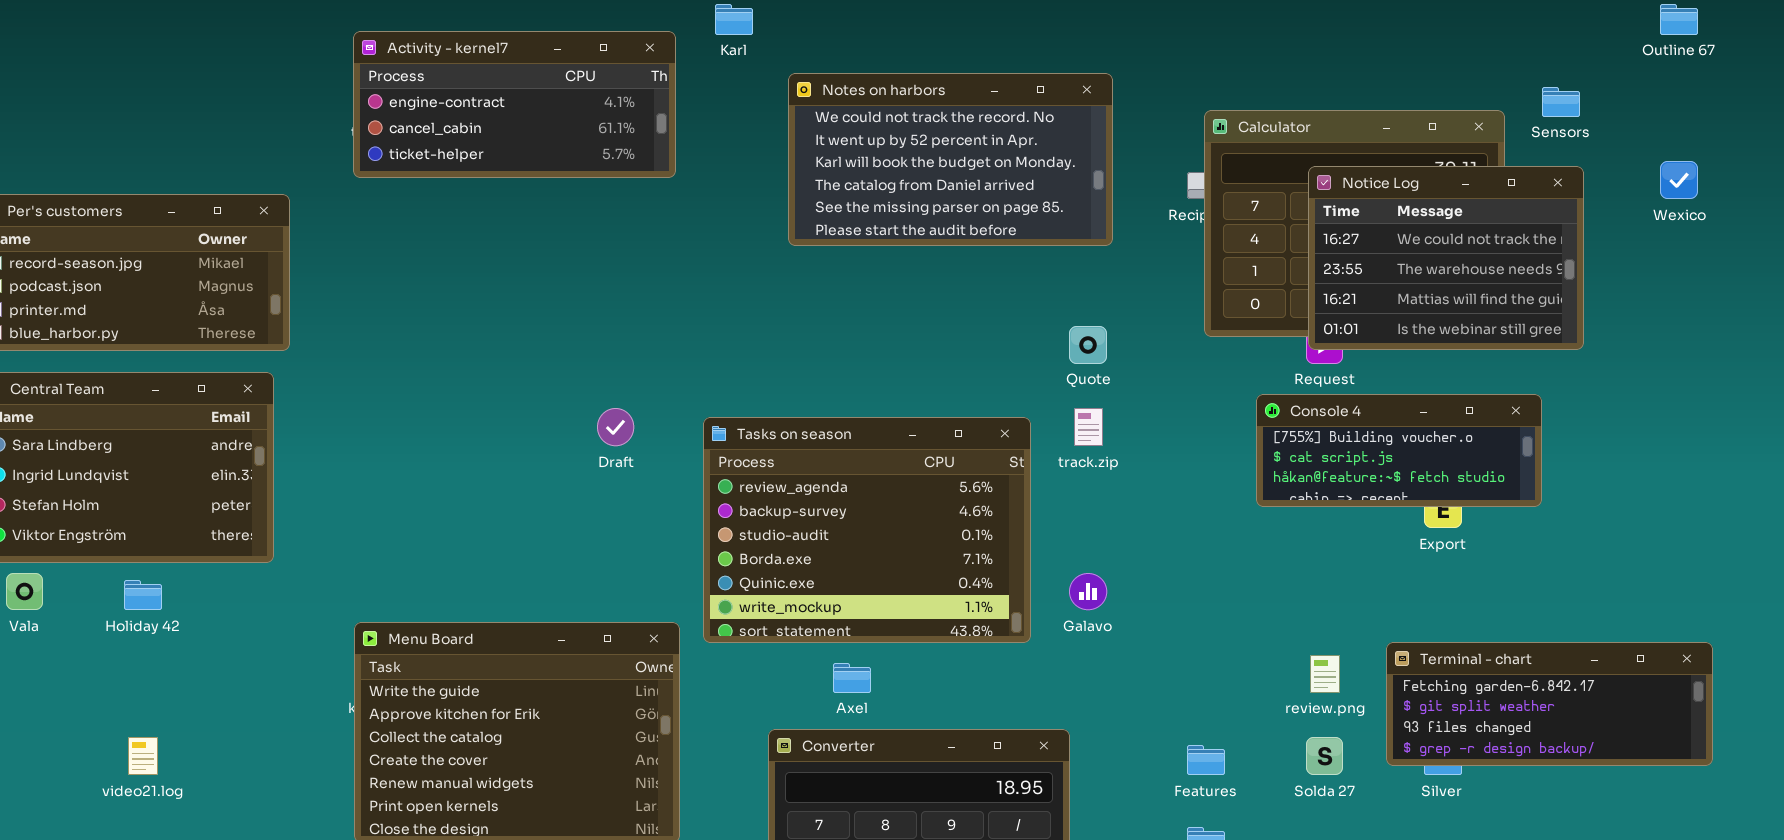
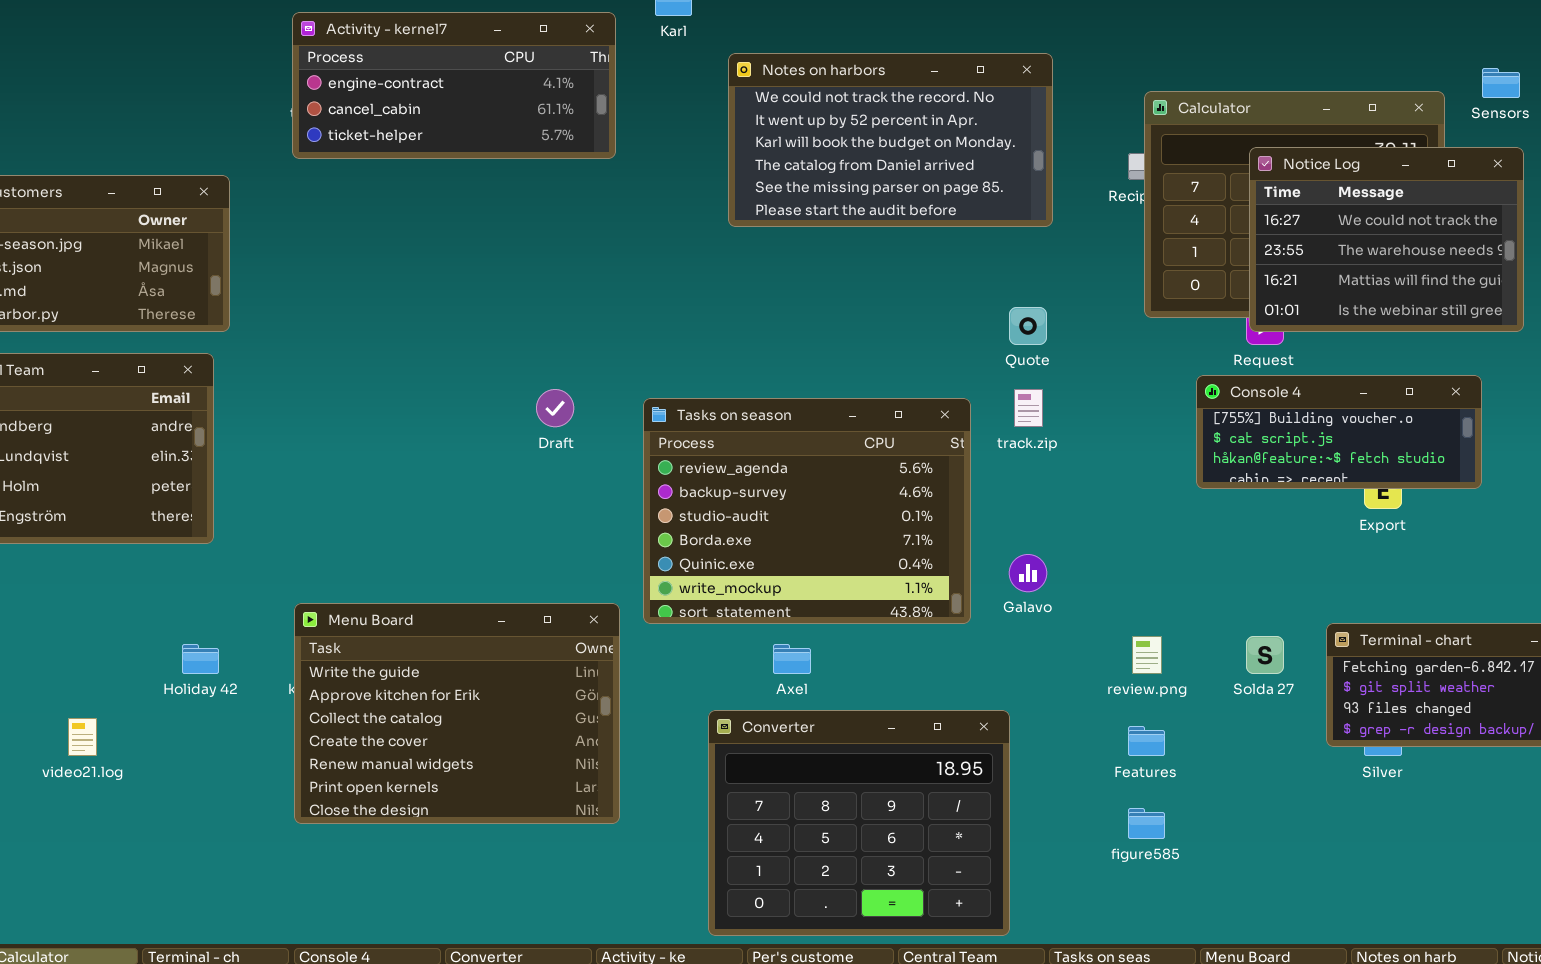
Holiday 42: [124,580,162,610] -> [182,644,219,674], moved
review.png: [1310,655,1340,693] -> [1132,636,1162,674], moved
Solda 27: [1306,737,1343,775] -> [1246,636,1284,674], moved

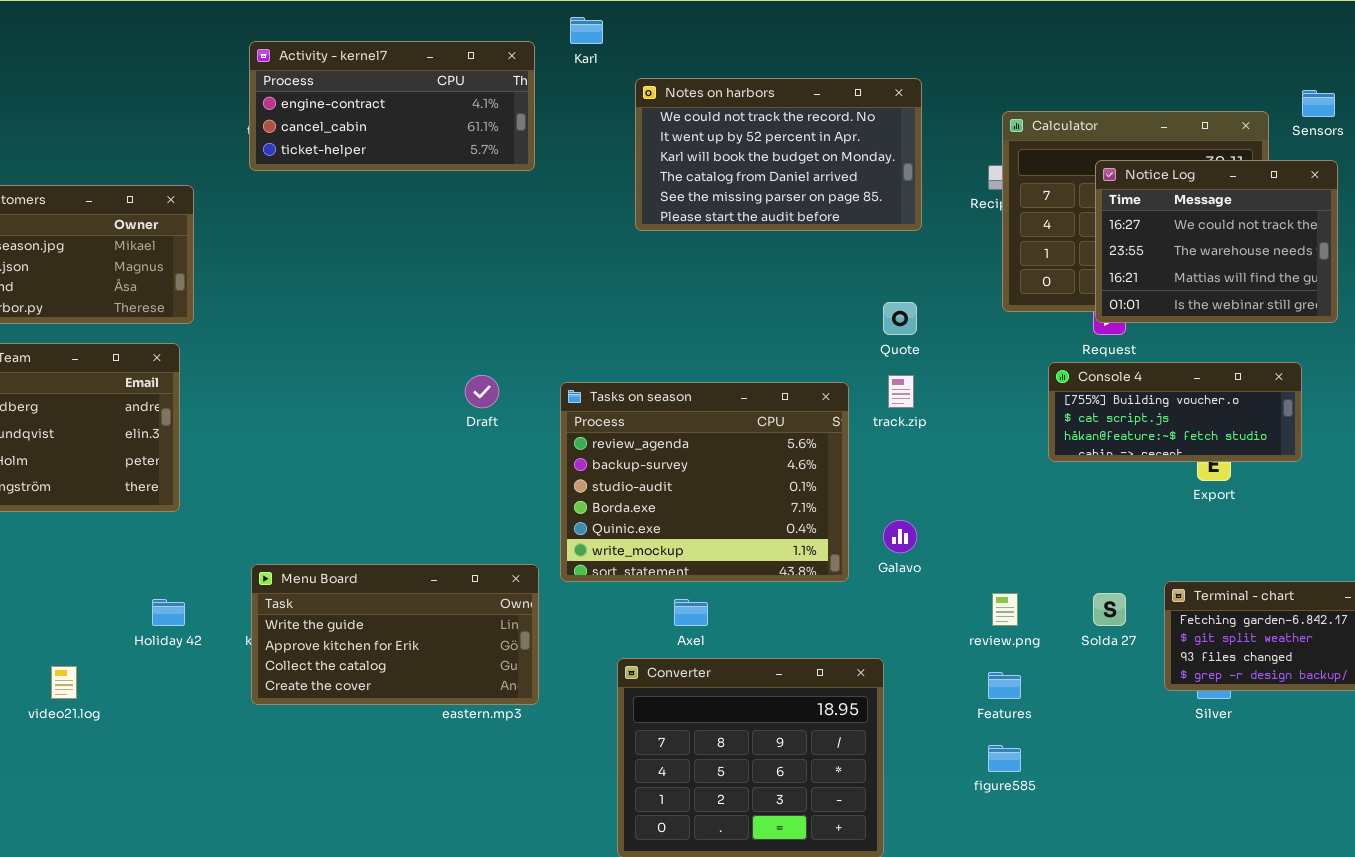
Menu Board: [294,603,620,824] -> [251,564,539,705], resized

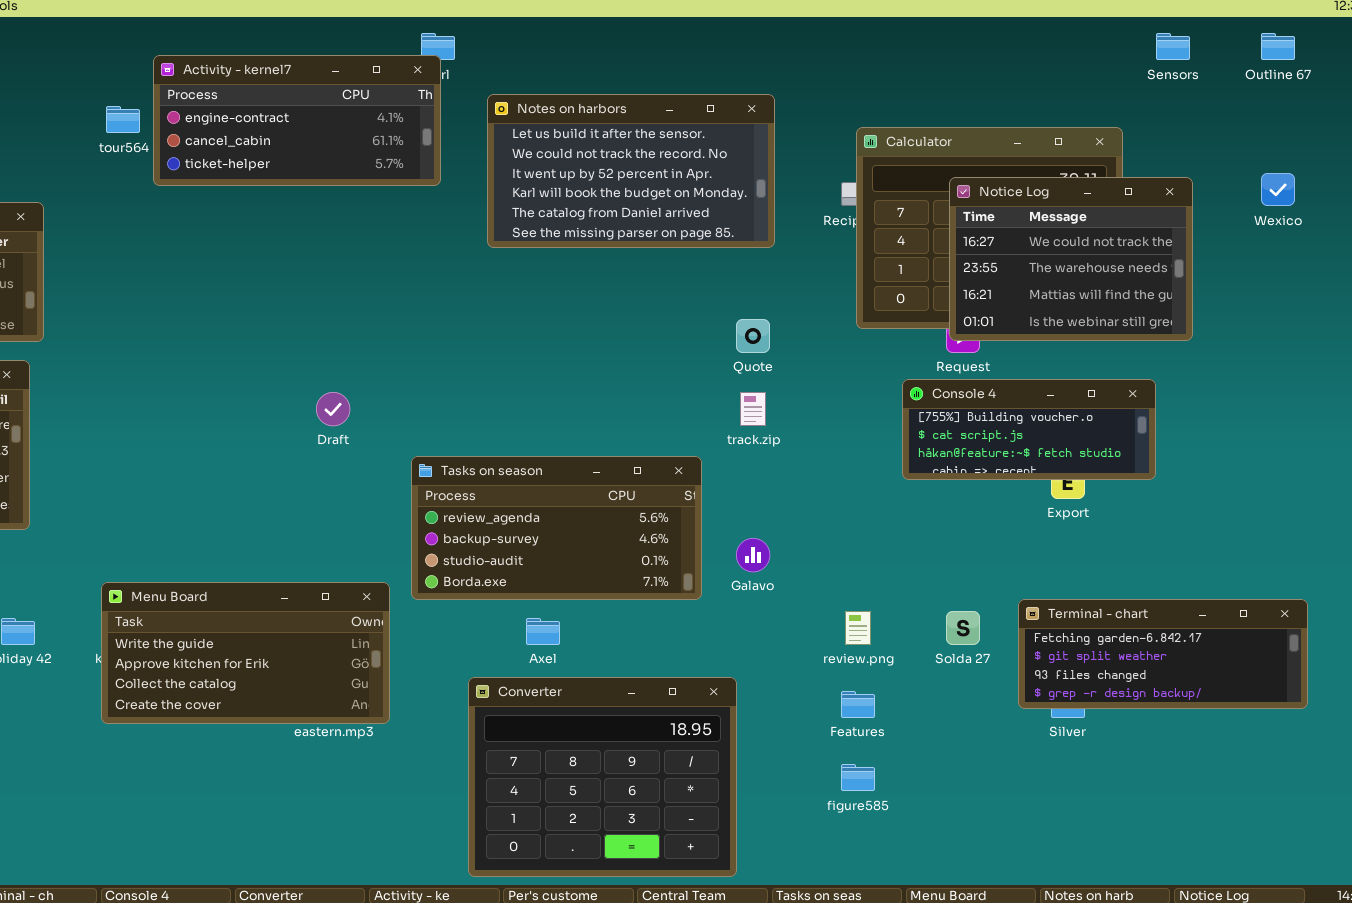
Activity - kernel7: [249,41,535,171] -> [153,55,441,186], moved
Notes on harbors: [635,78,922,231] -> [487,94,775,248], scrolled up 1 row
Sensors: [1302,90,1335,117] -> [1156,33,1190,60], moved
Tasks on season: [560,382,849,582] -> [411,456,702,600], resized

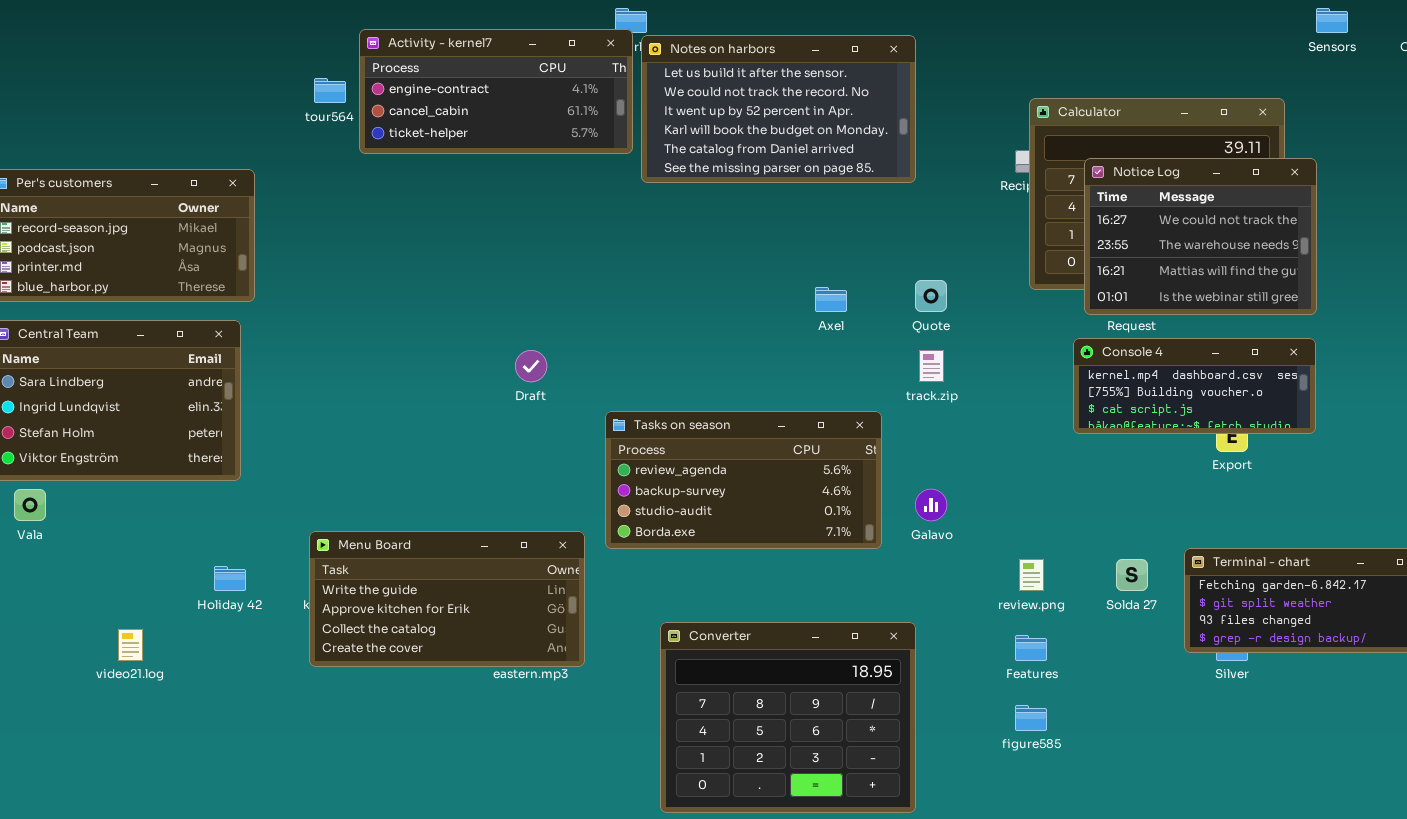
Notes on harbors: [487,94,775,248] -> [641,35,916,183], moved
Notice Log: [949,177,1193,341] -> [1084,158,1317,315], moved
Console 4: [902,379,1156,480] -> [1073,338,1316,434], scrolled up 1 row
Axel: [526,618,560,645] -> [815,287,847,312], moved

